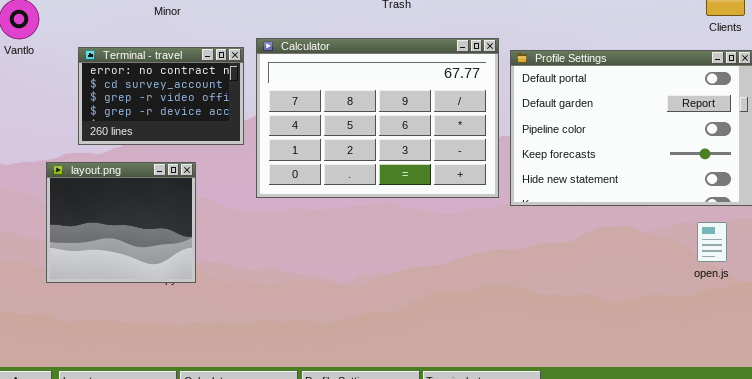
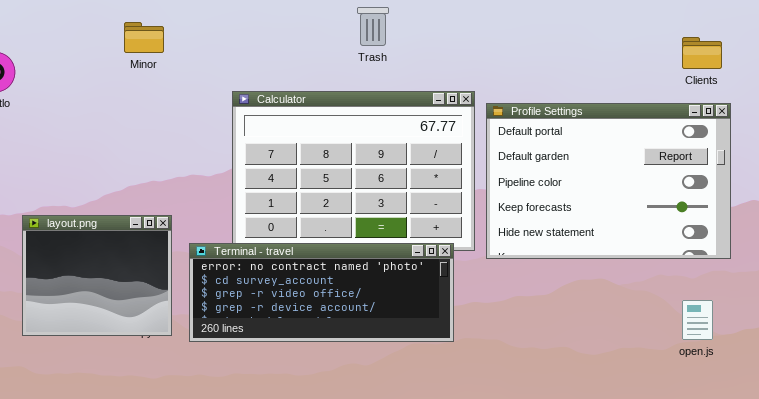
Terminal - travel: [78,47,244,145] -> [189,243,454,342], moved, resized
open.js: [697,222,727,262] -> [682,300,713,340], moved

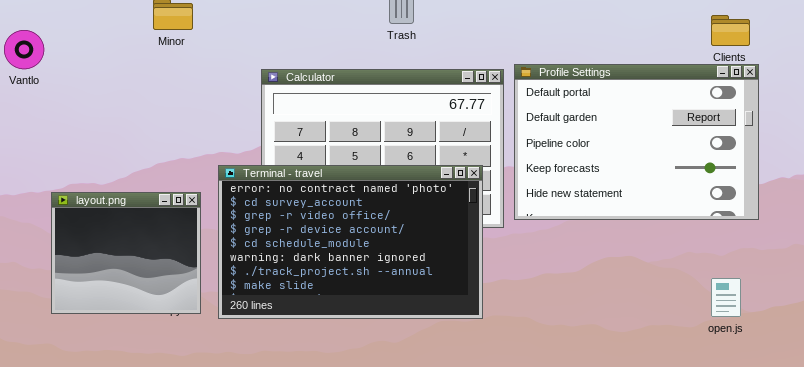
Profile Settings: [486,103,731,259] -> [514,64,759,220], moved
Terminal - travel: [189,243,454,342] -> [218,165,483,319], resized

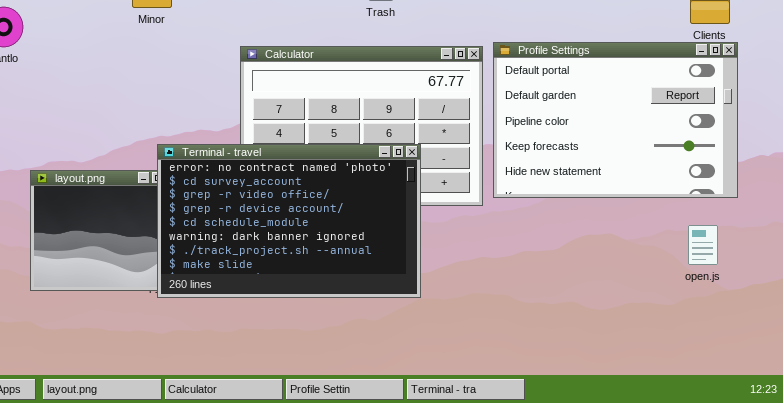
Terminal - travel: [218,165,483,319] -> [157,144,421,298], moved
open.js: [711,278,741,317] -> [688,225,718,265], moved

